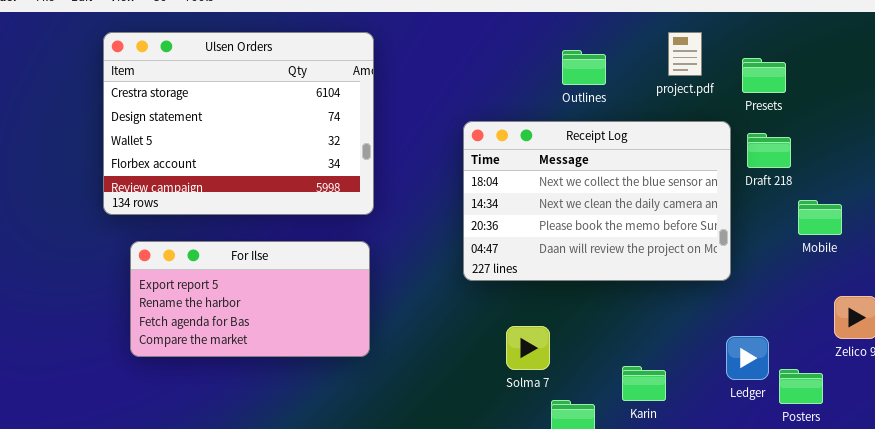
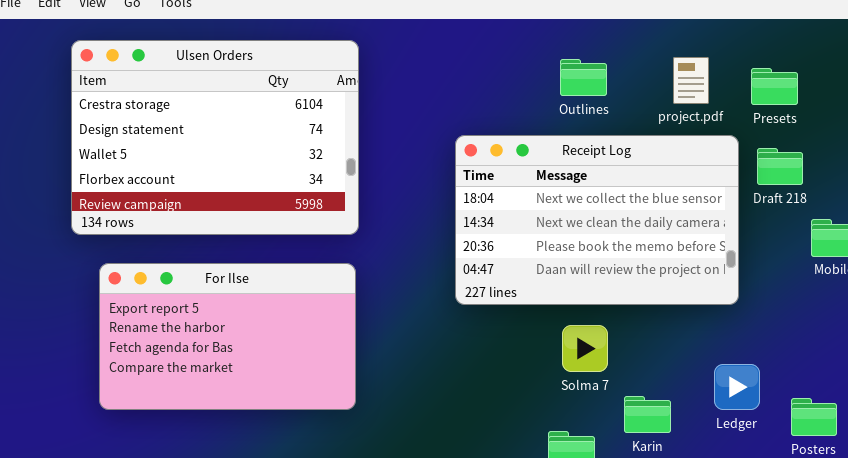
project.pdf: [668,32,702,76] -> [673,57,709,104], moved
For Ilse: [130,241,370,357] -> [99,263,356,410], resized
Solma 7: [506,326,550,370] -> [562,325,608,372], moved
Ledger: [726,336,769,380] -> [714,364,760,410], moved

